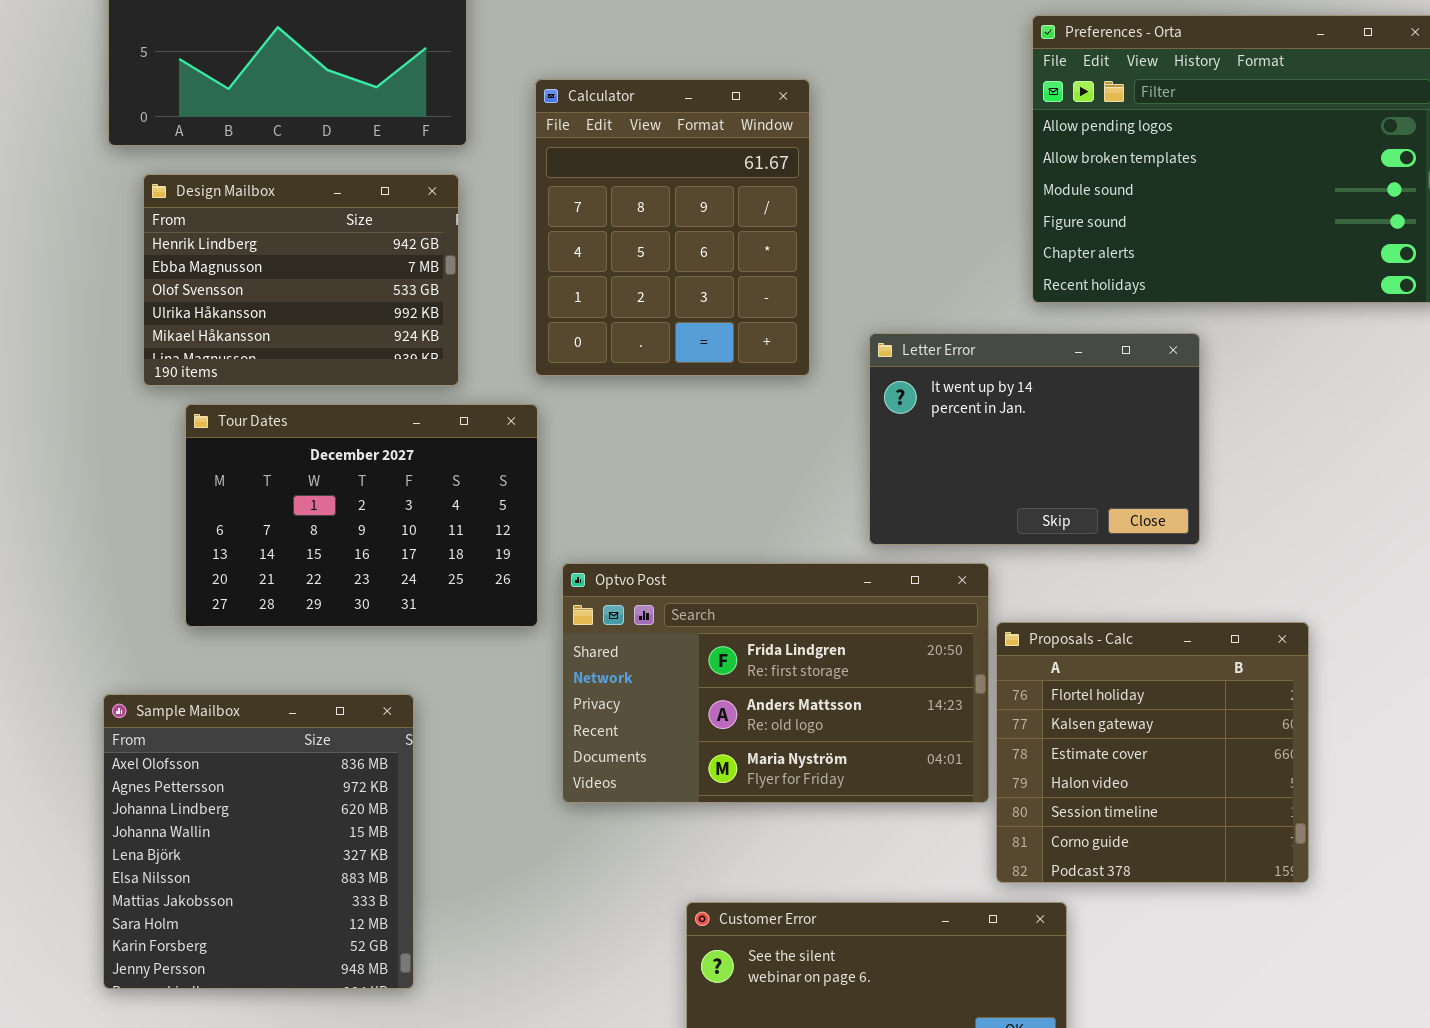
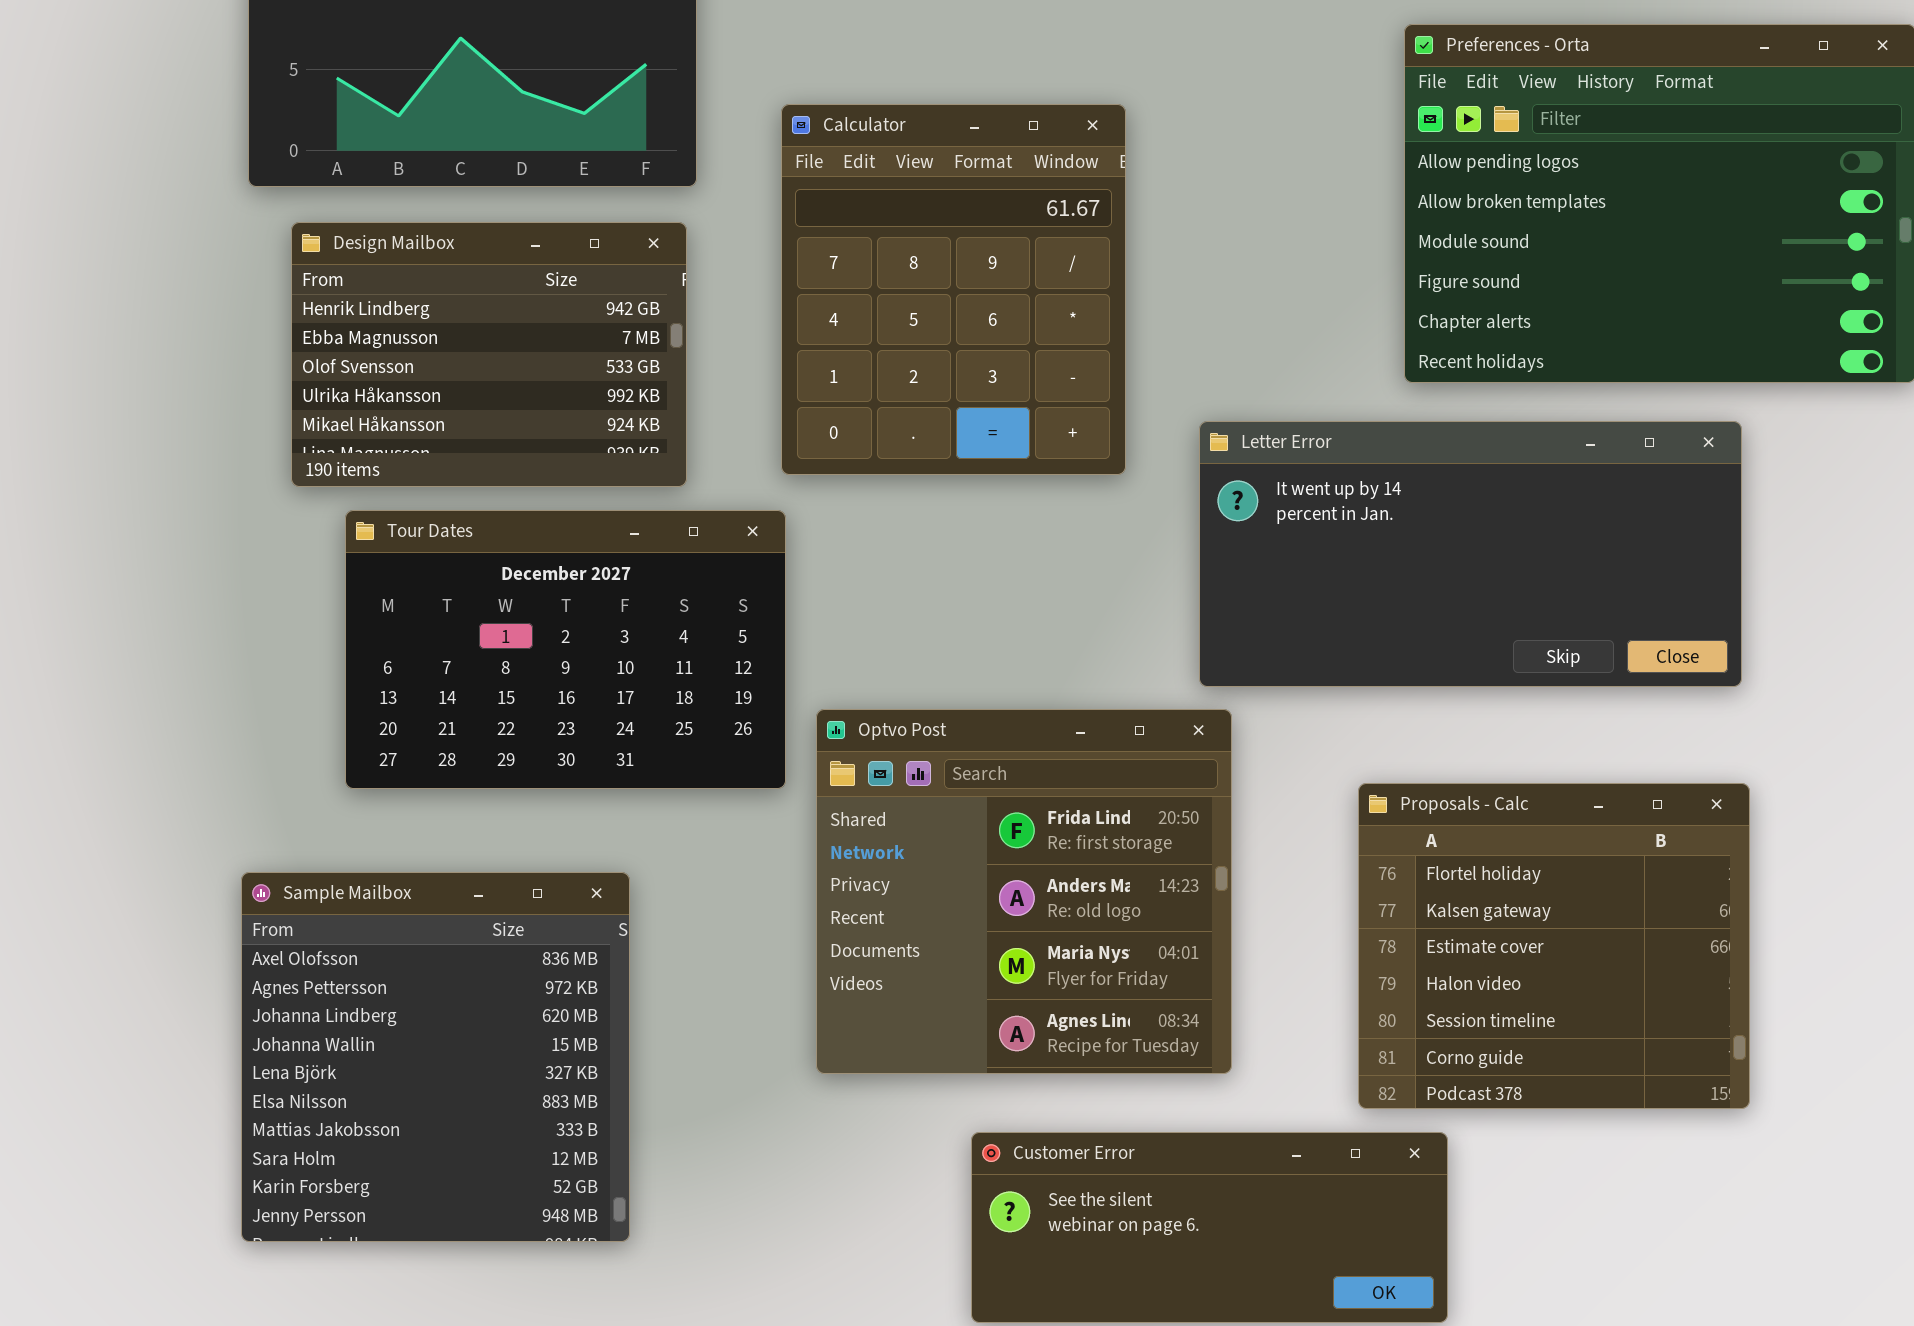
Letter Error: [869,333,1200,545] -> [1199,421,1742,687], resized
Optvo Post: [562,563,989,803] -> [816,709,1232,1074], resized

